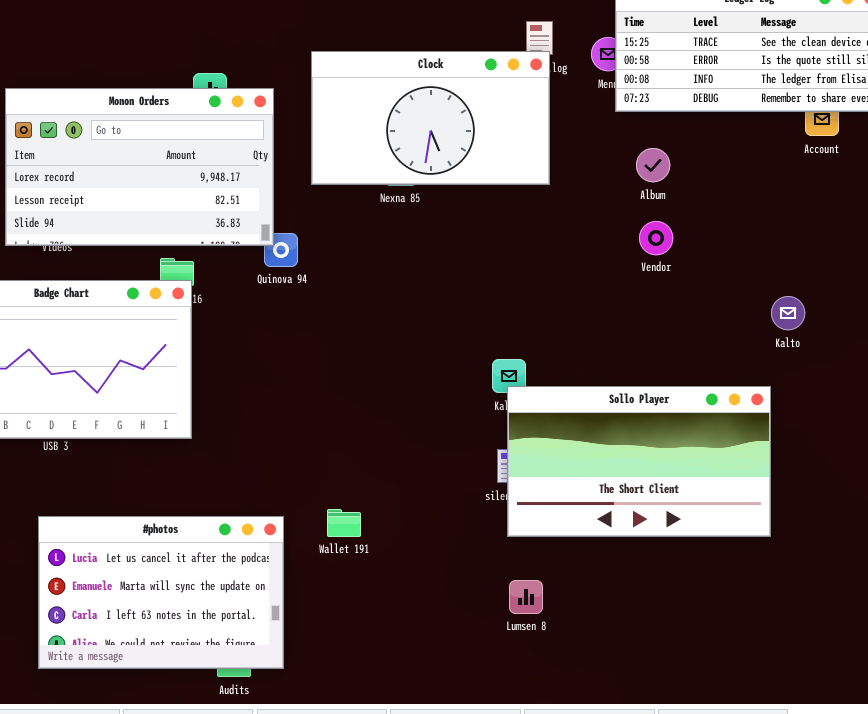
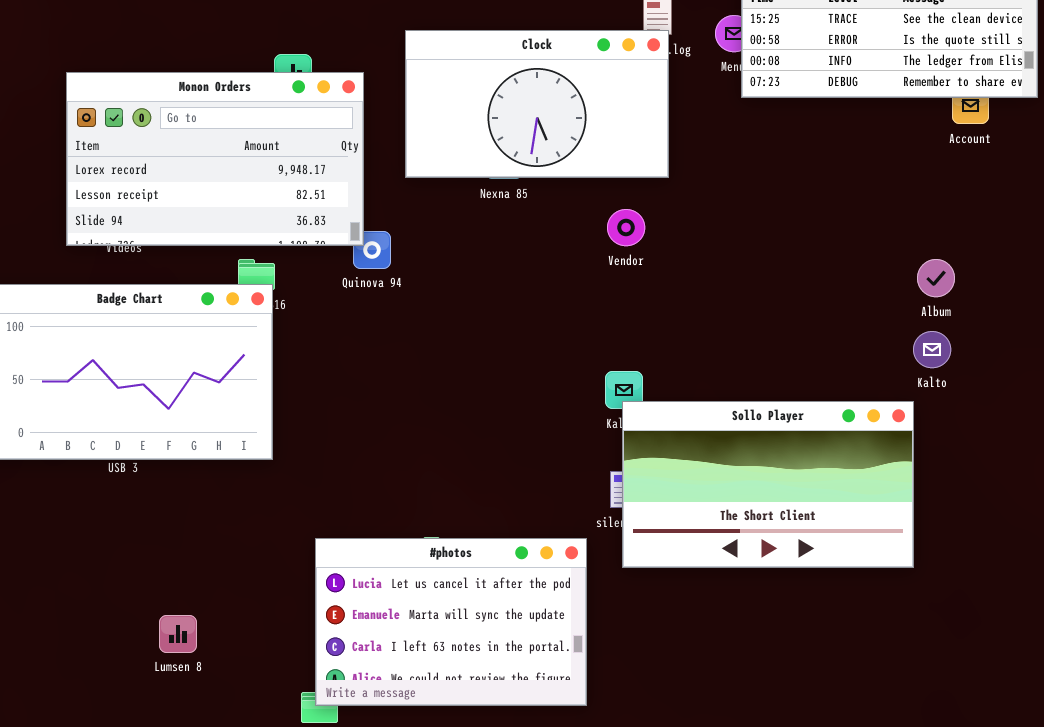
Album: [636,148,670,182] -> [917,259,955,297], moved
Vendor: [639,221,673,255] -> [607,209,645,246], moved
Kalto: [771,296,805,330] -> [913,331,951,368], moved
#photos: [38,516,284,669] -> [315,538,587,706], moved
Lumsen 8: [509,580,543,614] -> [159,615,197,653], moved

